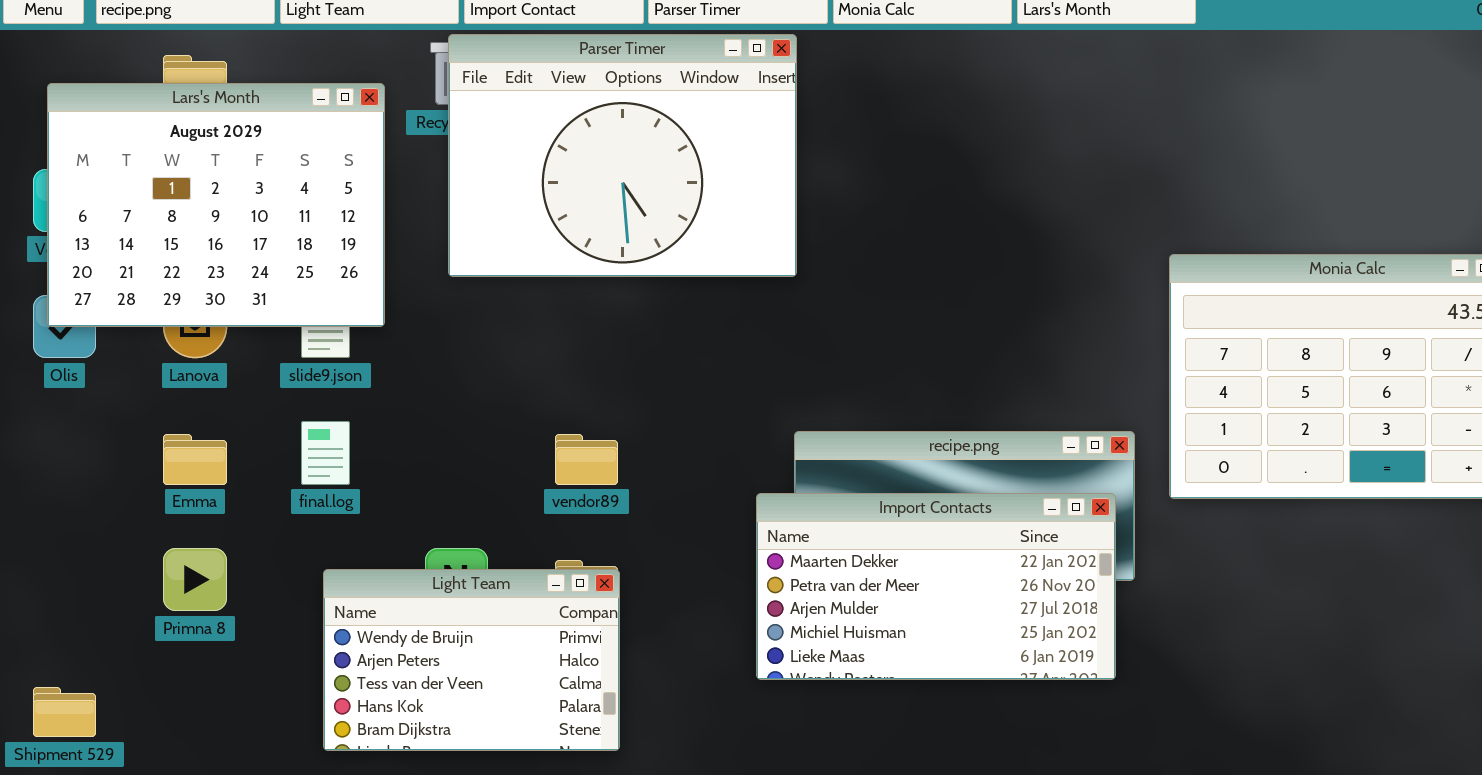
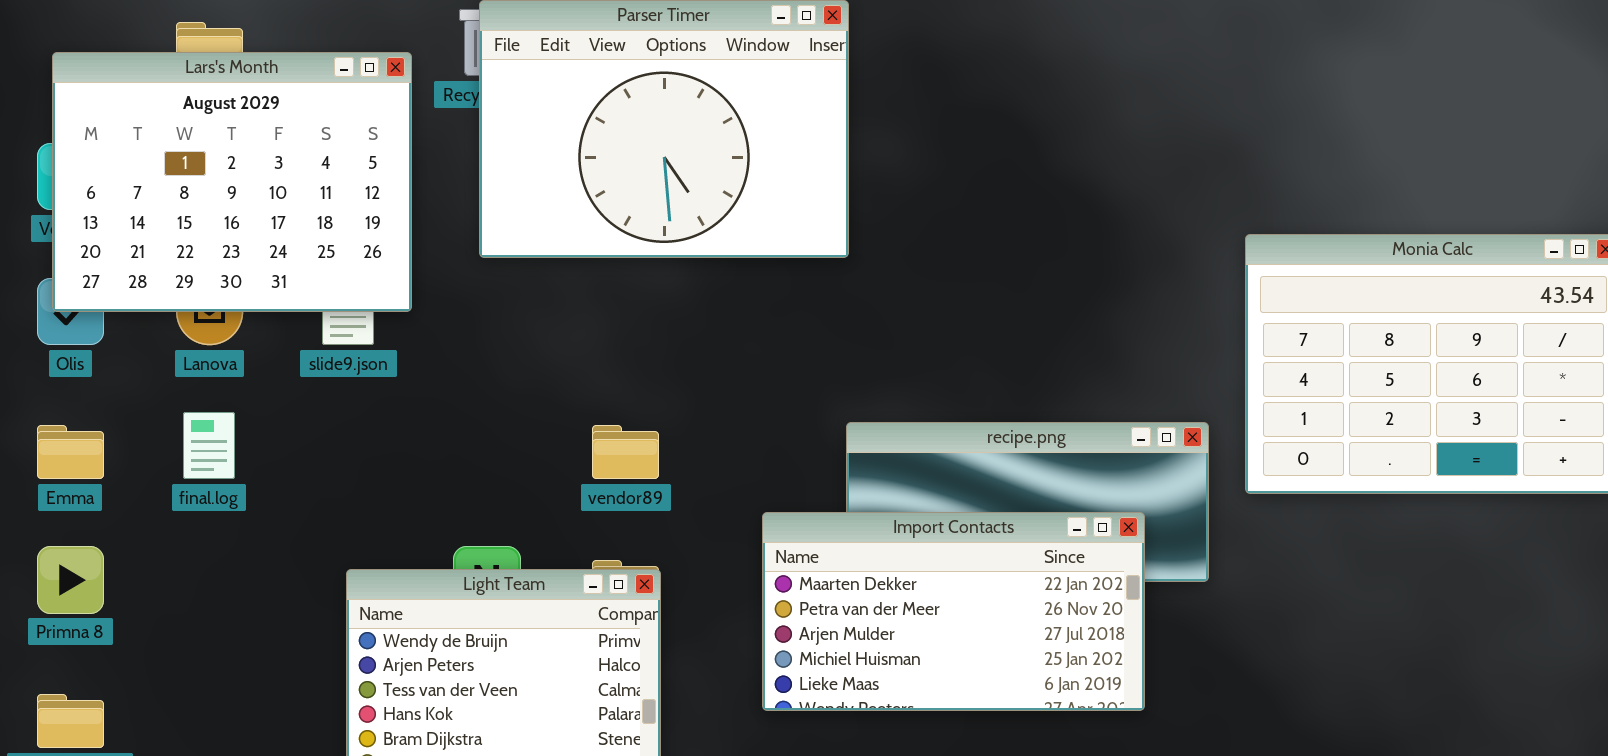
final.log: [301,421,350,485] -> [183,412,235,479], moved
Emma: [163,434,227,485] -> [37,425,104,479], moved
Import Contacts: [756,493,1116,680] -> [762,512,1145,711], moved
Primna 8: [163,548,227,611] -> [37,546,104,614], moved

